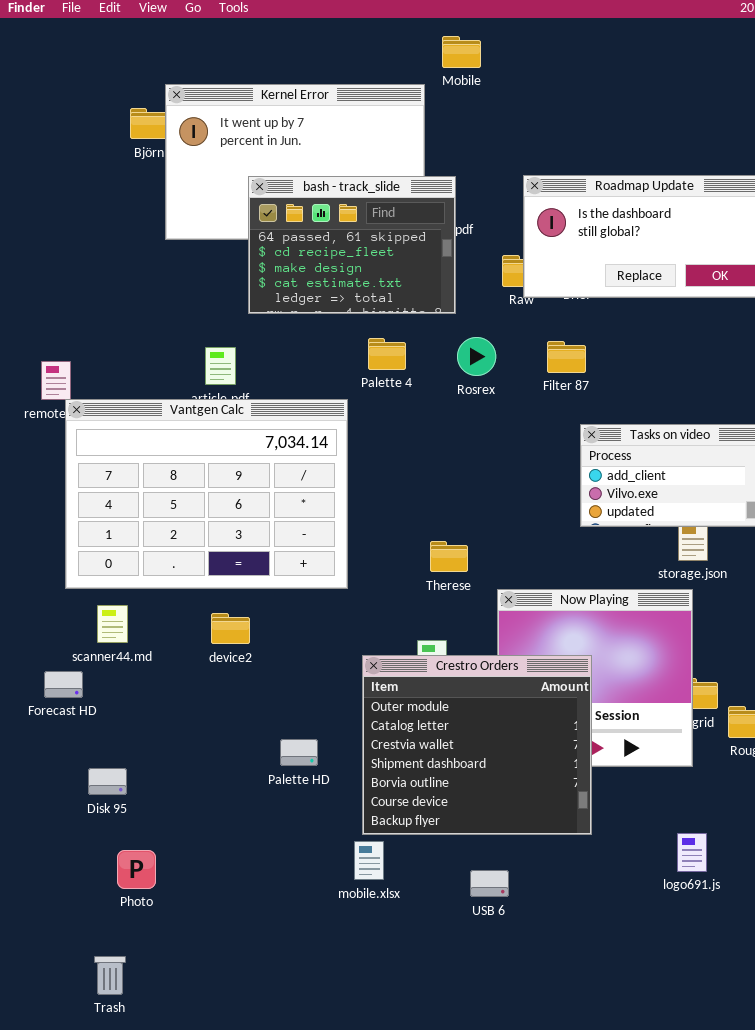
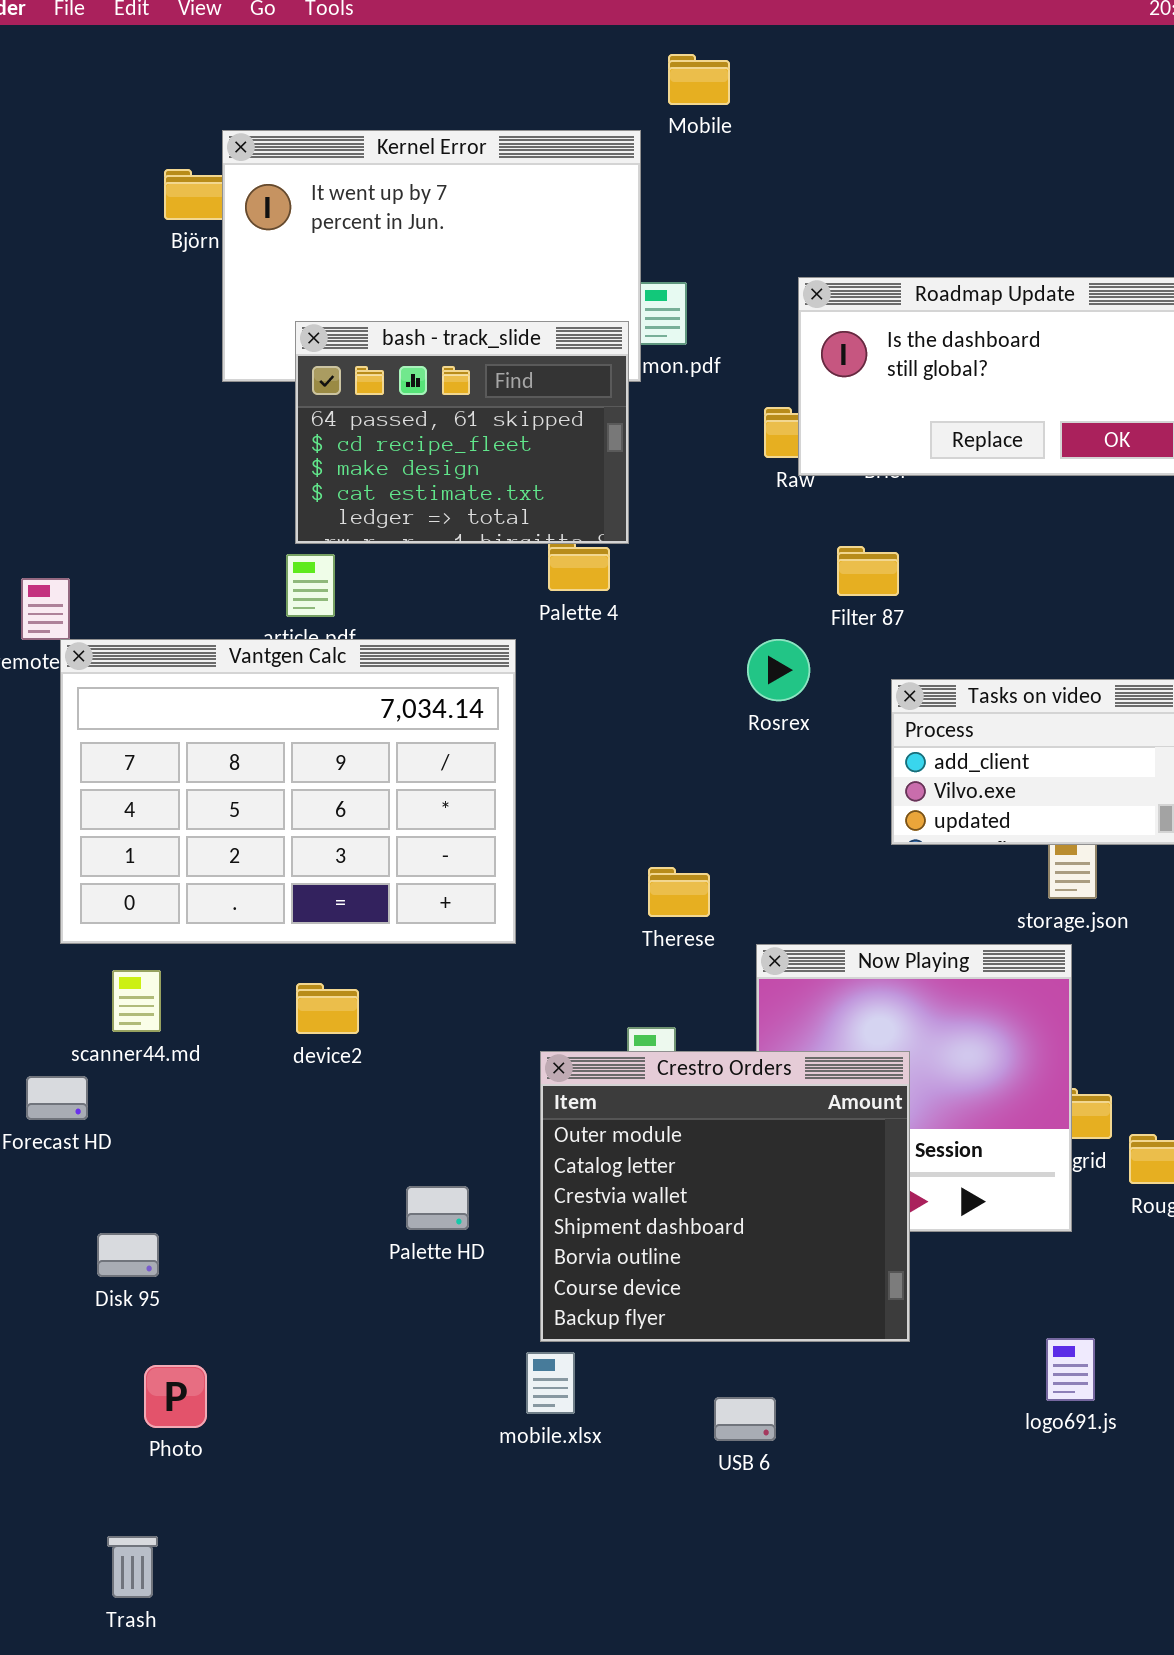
bash - track_slide: [248,176,456,314] -> [295,321,629,544], moved
Rosrex: [457,337,496,376] -> [747,639,810,701], moved

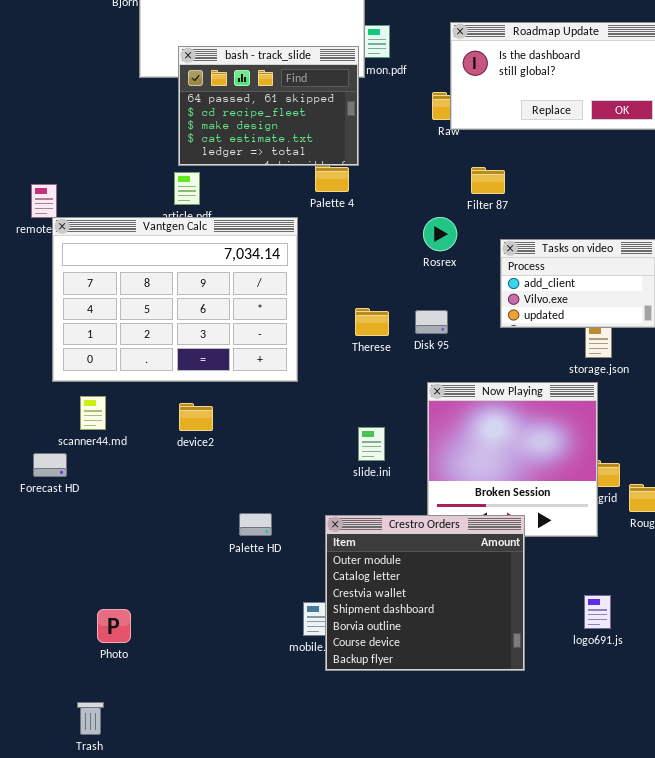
Therese: [648,867,710,917] -> [355,308,389,336], moved
Crestro Orders: [540,1051,910,1342] -> [325,515,525,671], moved
Disk 95: [97,1233,159,1277] -> [415,310,448,334], moved

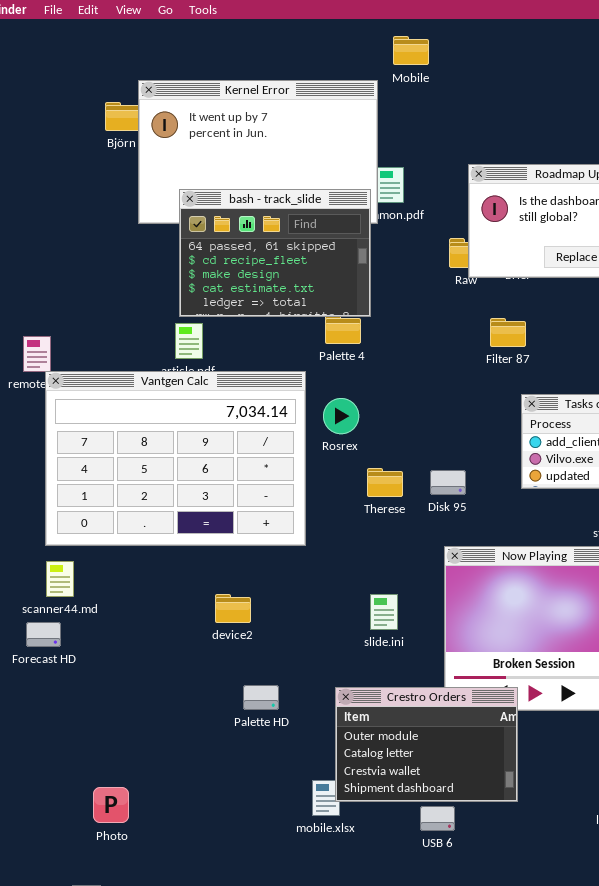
Rosrex: [423,217,457,251] -> [323,398,359,434], moved
scanner44.md: [80,396,106,430] -> [46,561,74,597], moved
device2: [179,403,213,431] -> [215,594,251,623], moved
Crestro Orders: [325,515,525,671] -> [335,687,518,802], resized

